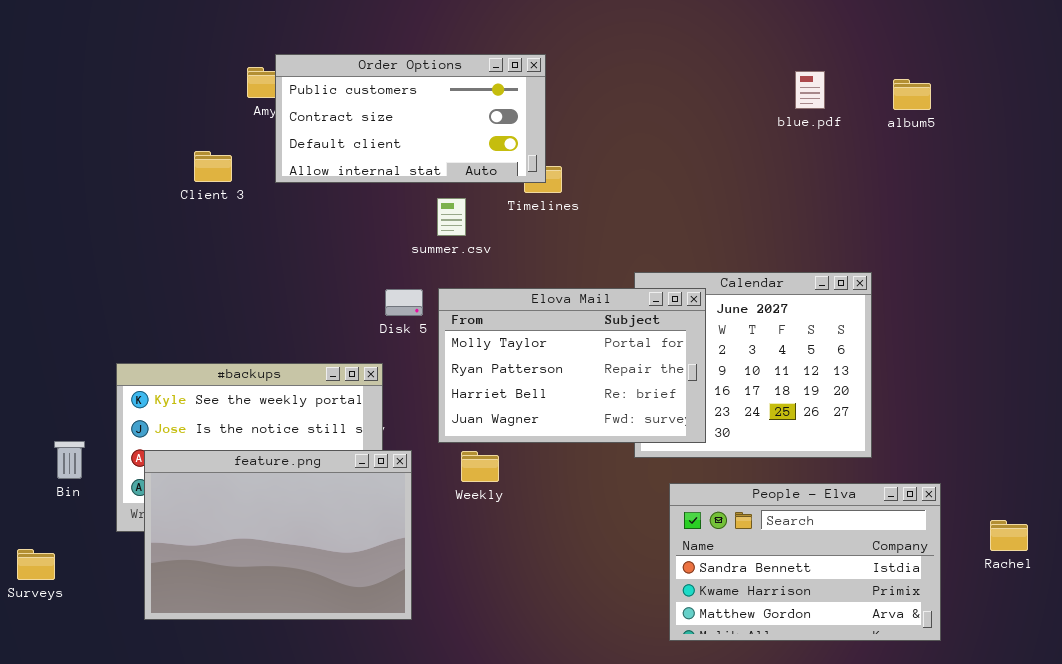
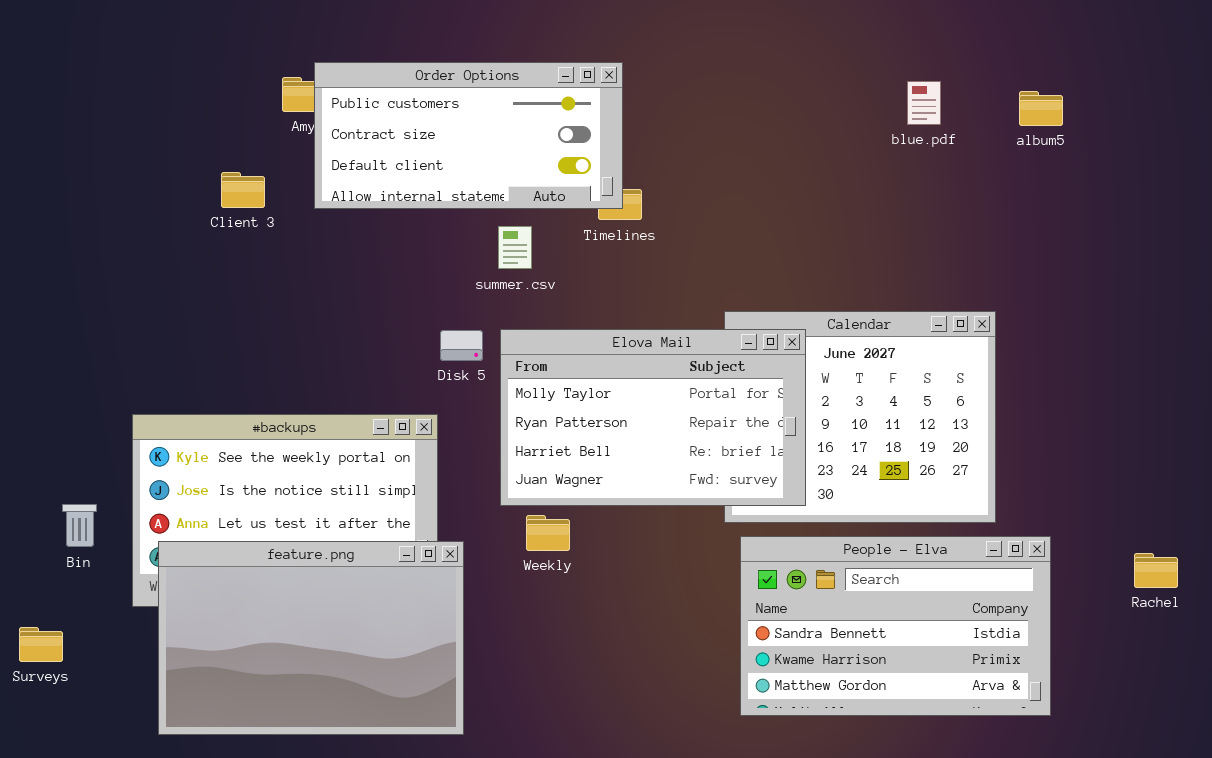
feature.png: [144,450,412,620] -> [158,541,464,735], moved
People - Elva: [669,483,941,641] -> [740,536,1051,716], moved
Rachel: [990,520,1028,551] -> [1134,553,1178,588], moved

